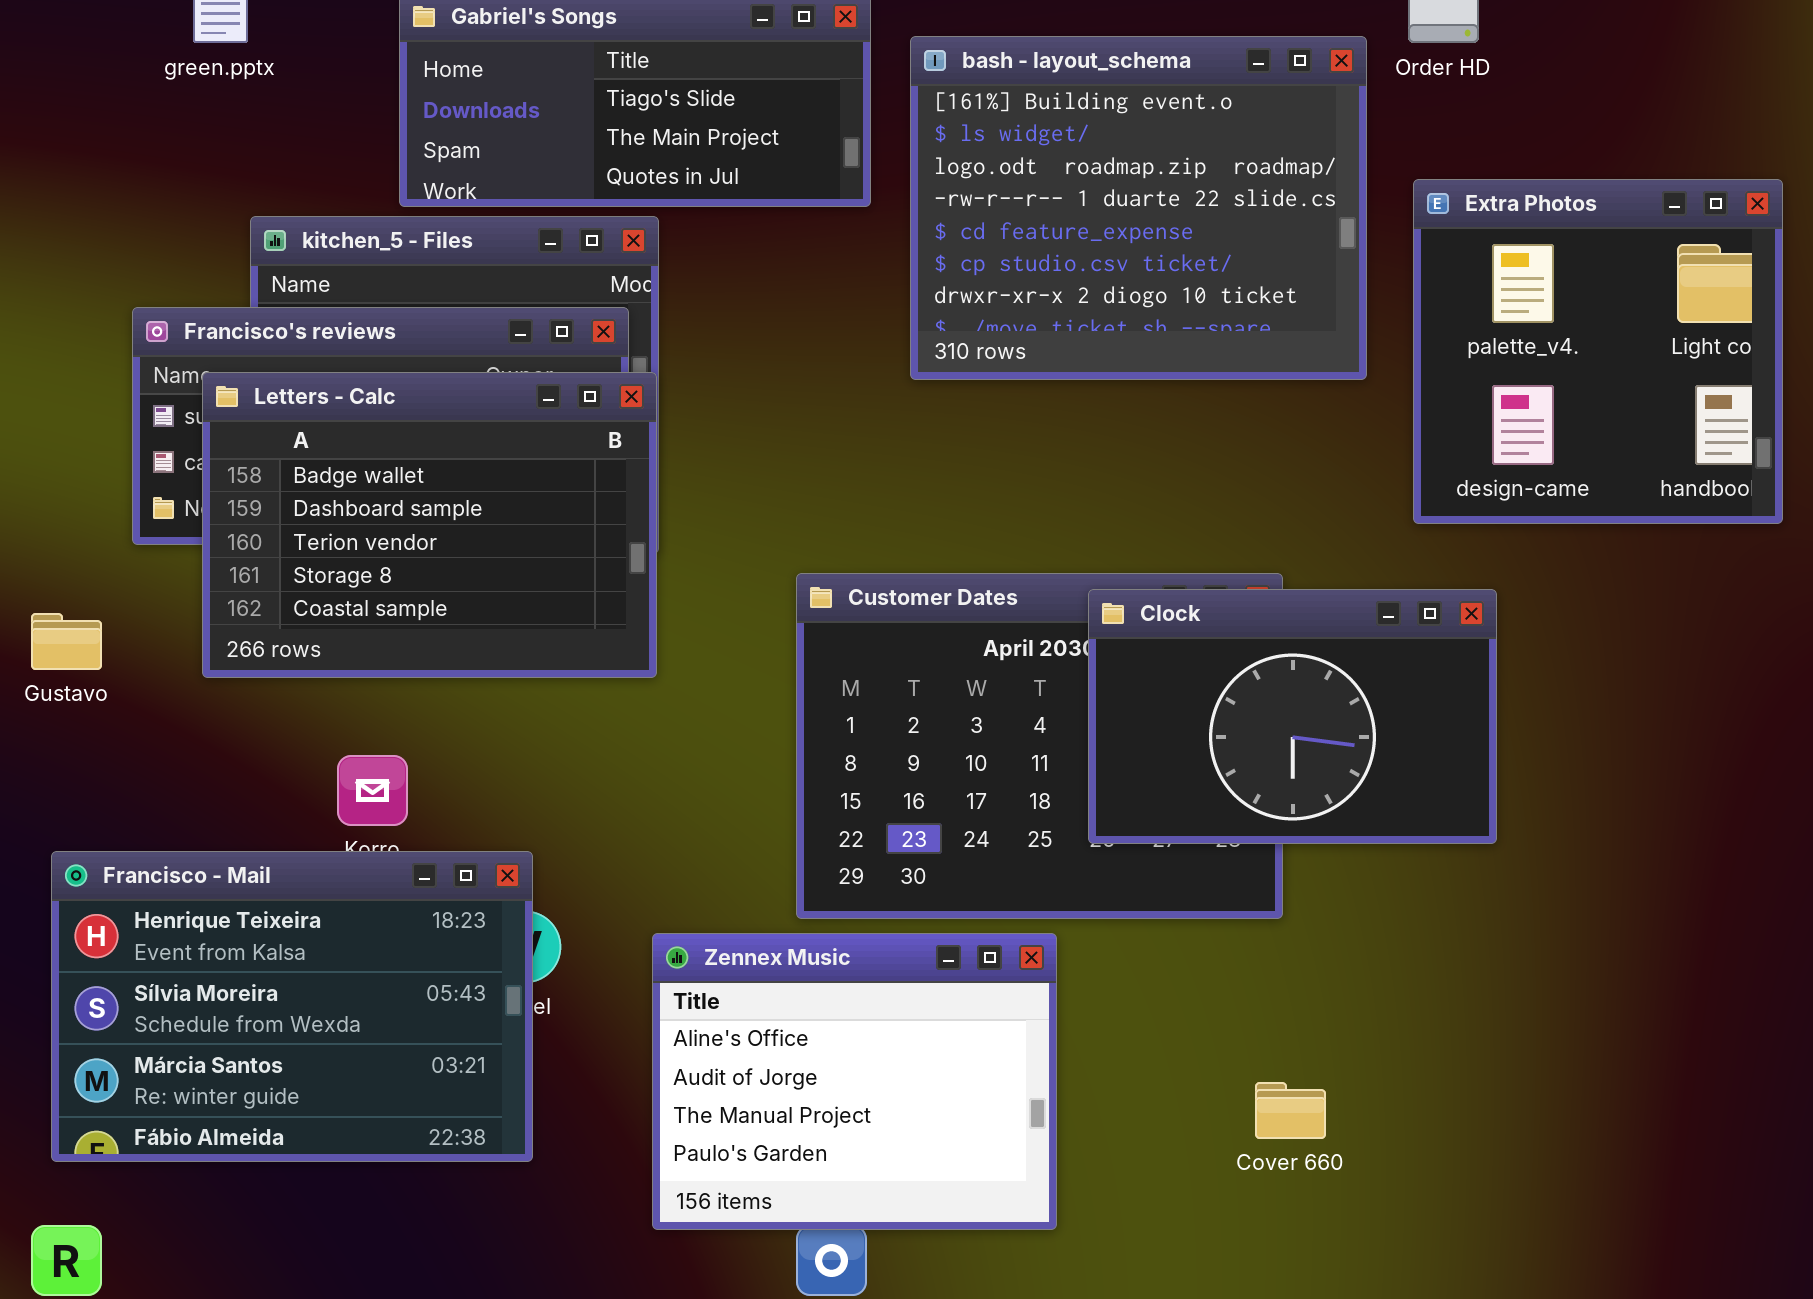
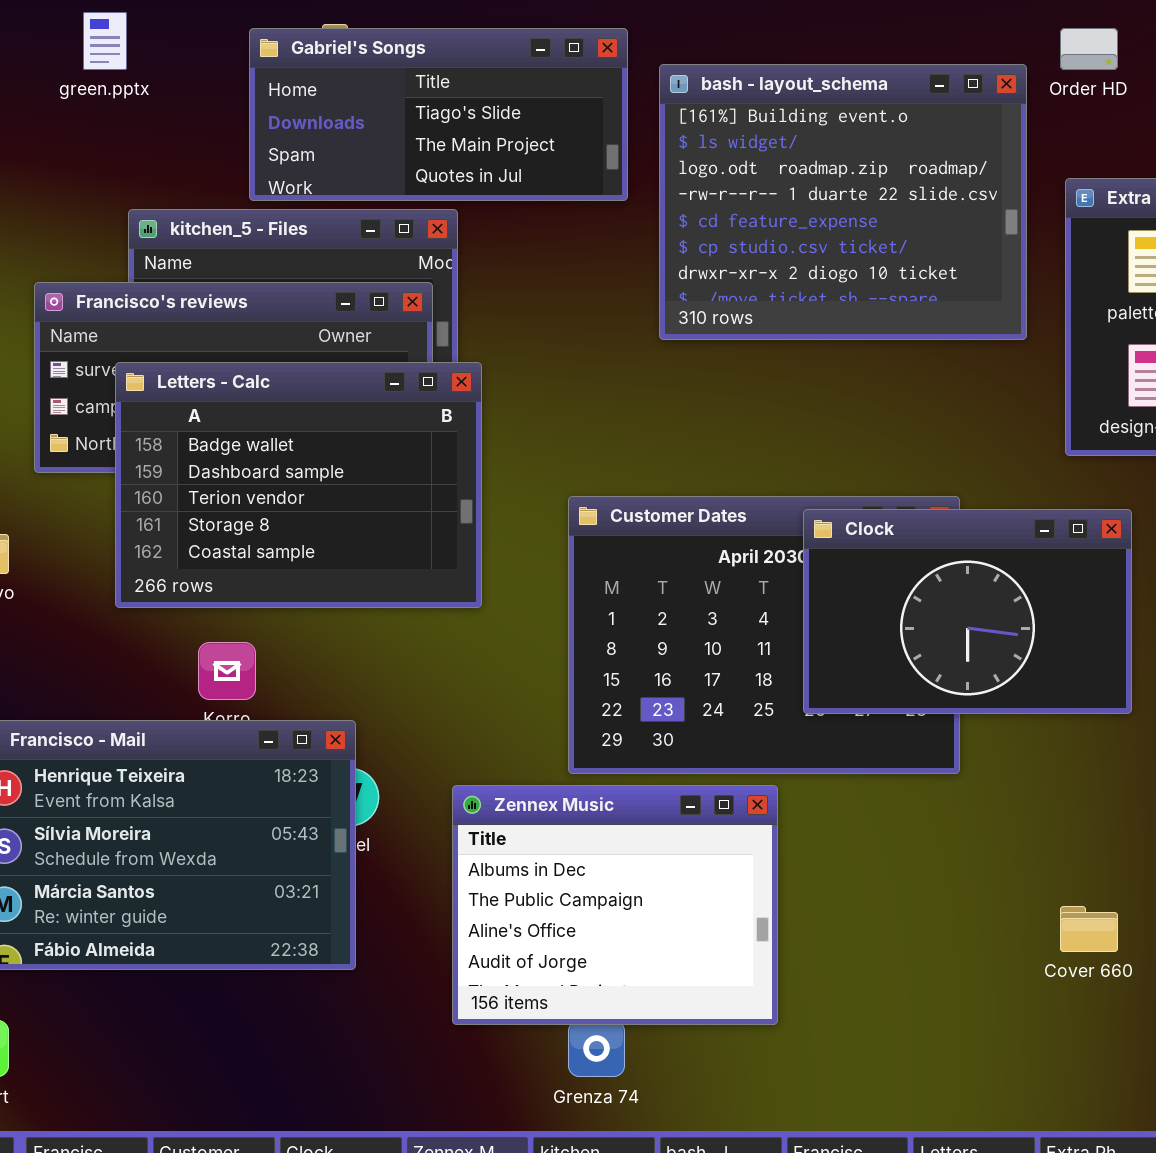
Letters - Calc: [202,372,657,678] -> [115,362,482,608], moved
Zennex Music: [652,933,1057,1230] -> [452,785,778,1025], scrolled up 2 rows
Cover 660: [1255,1082,1326,1139] -> [1060,906,1118,952], moved

